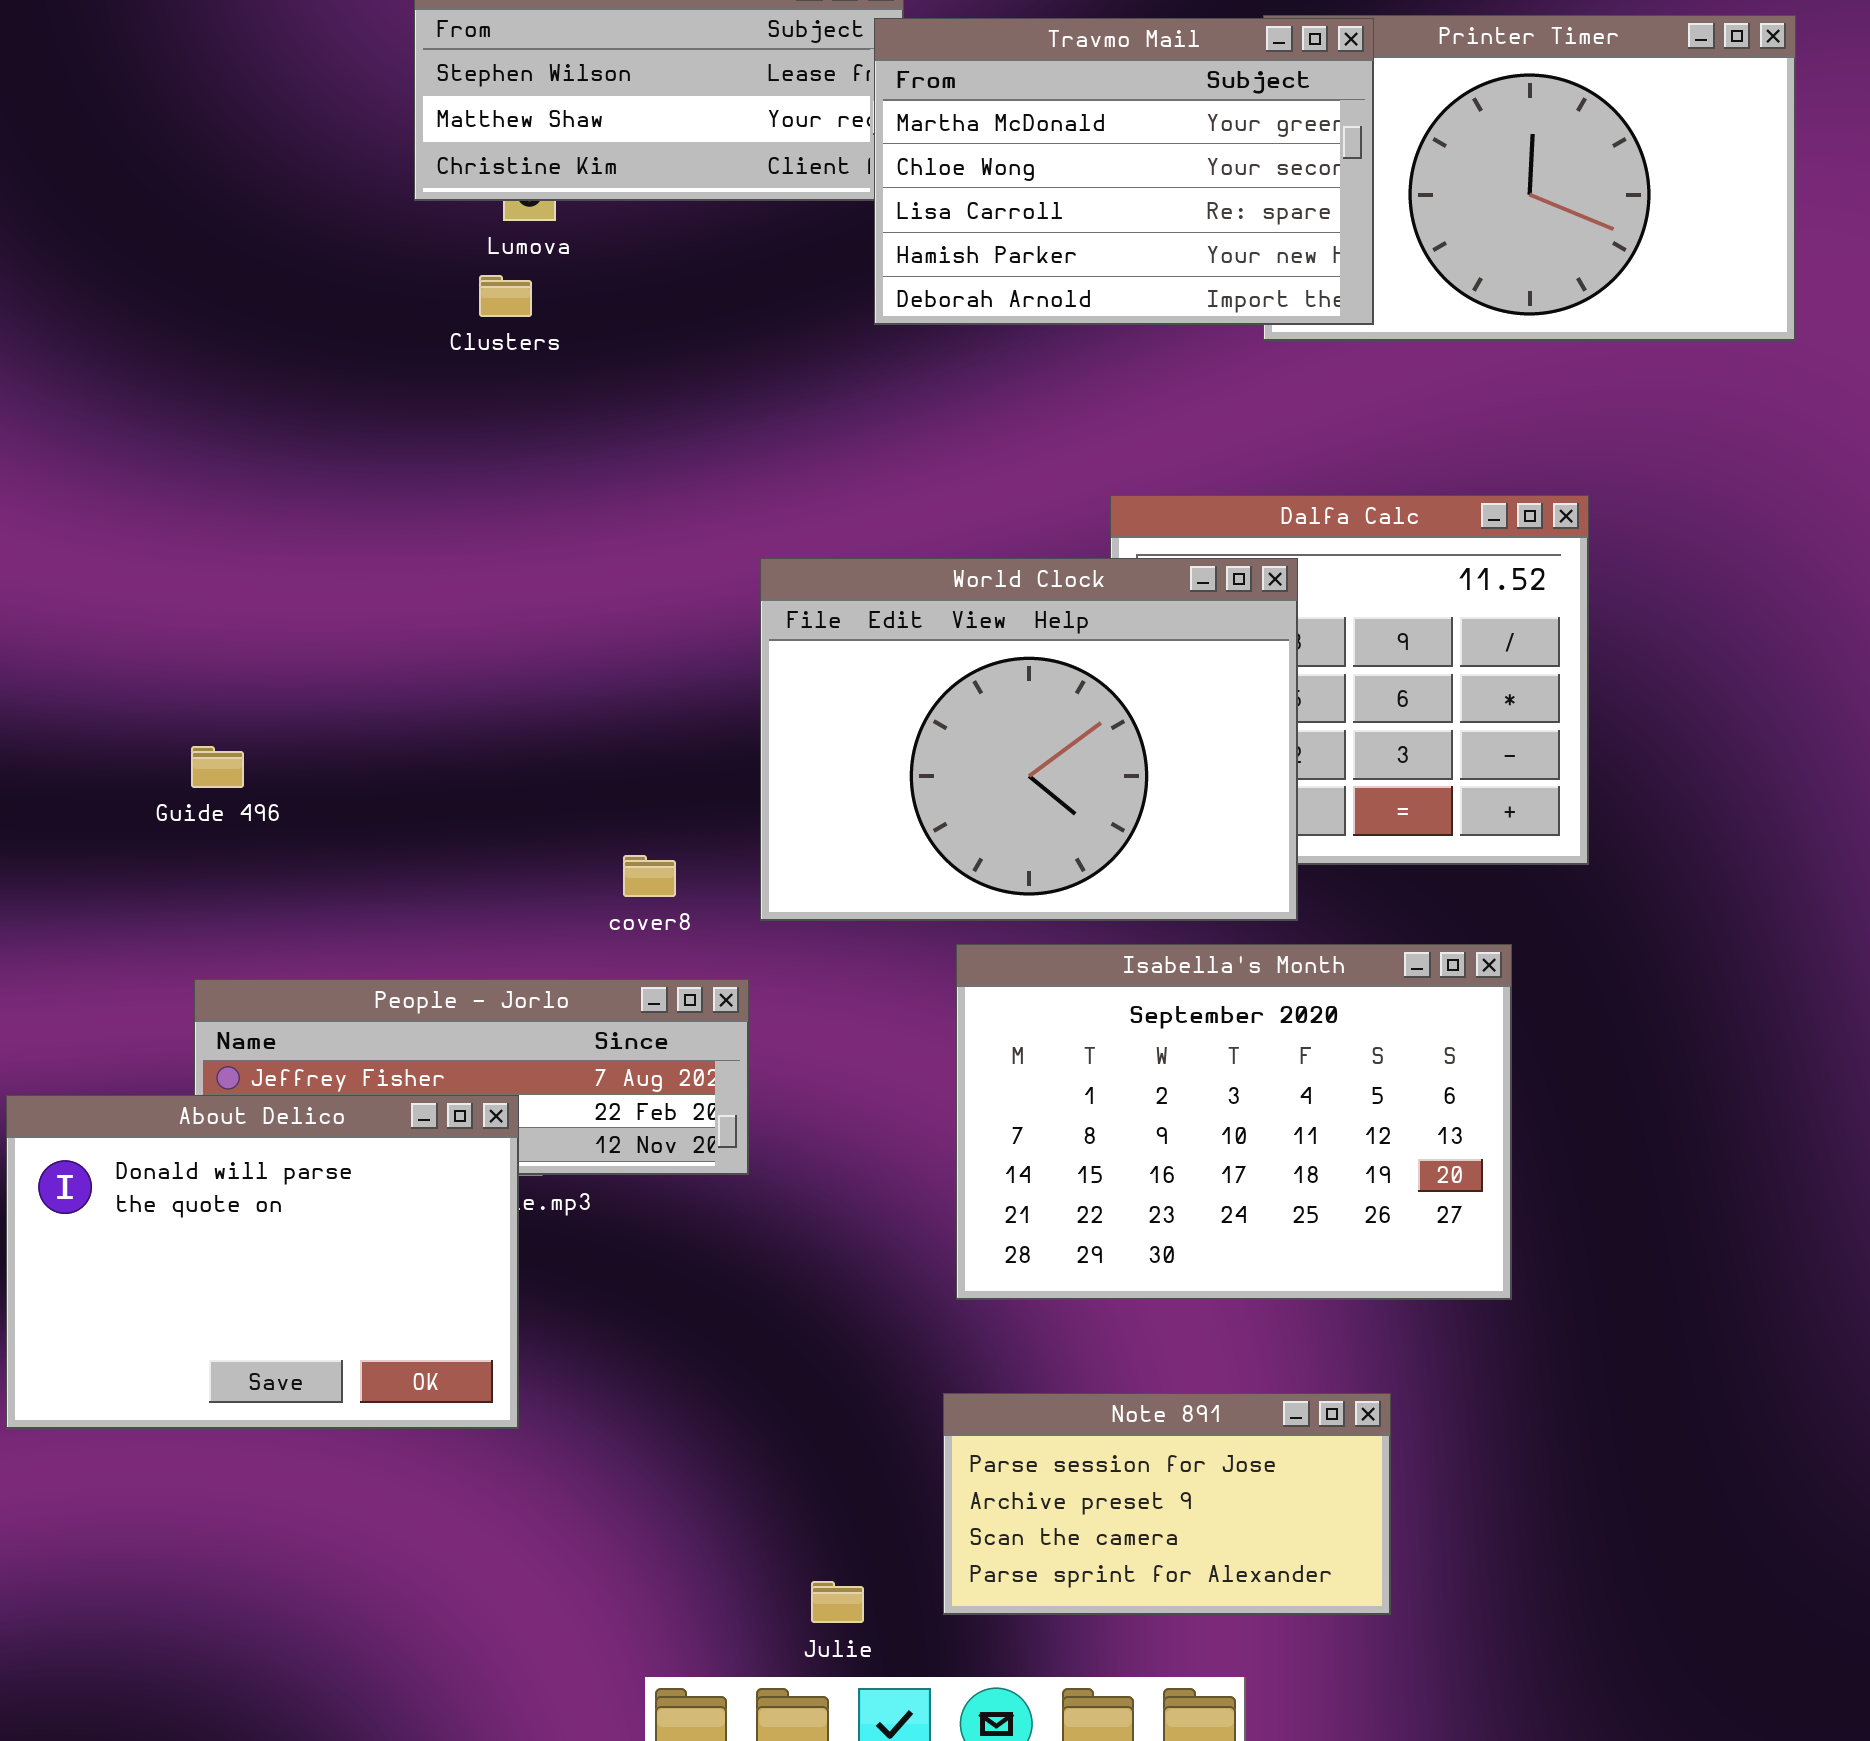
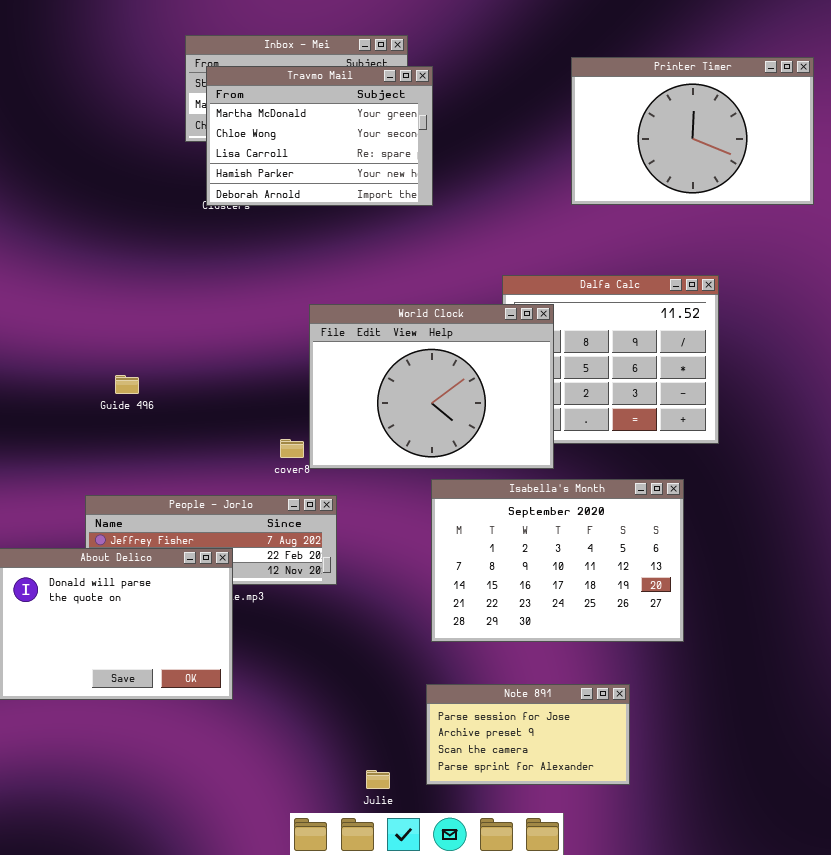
Travmo Mail: [874,18,1374,325] -> [206,66,433,206], moved
World Clock: [760,558,1298,921] -> [309,304,554,469], moved
Guide 496: [191,746,244,788] -> [115,375,139,394], moved

